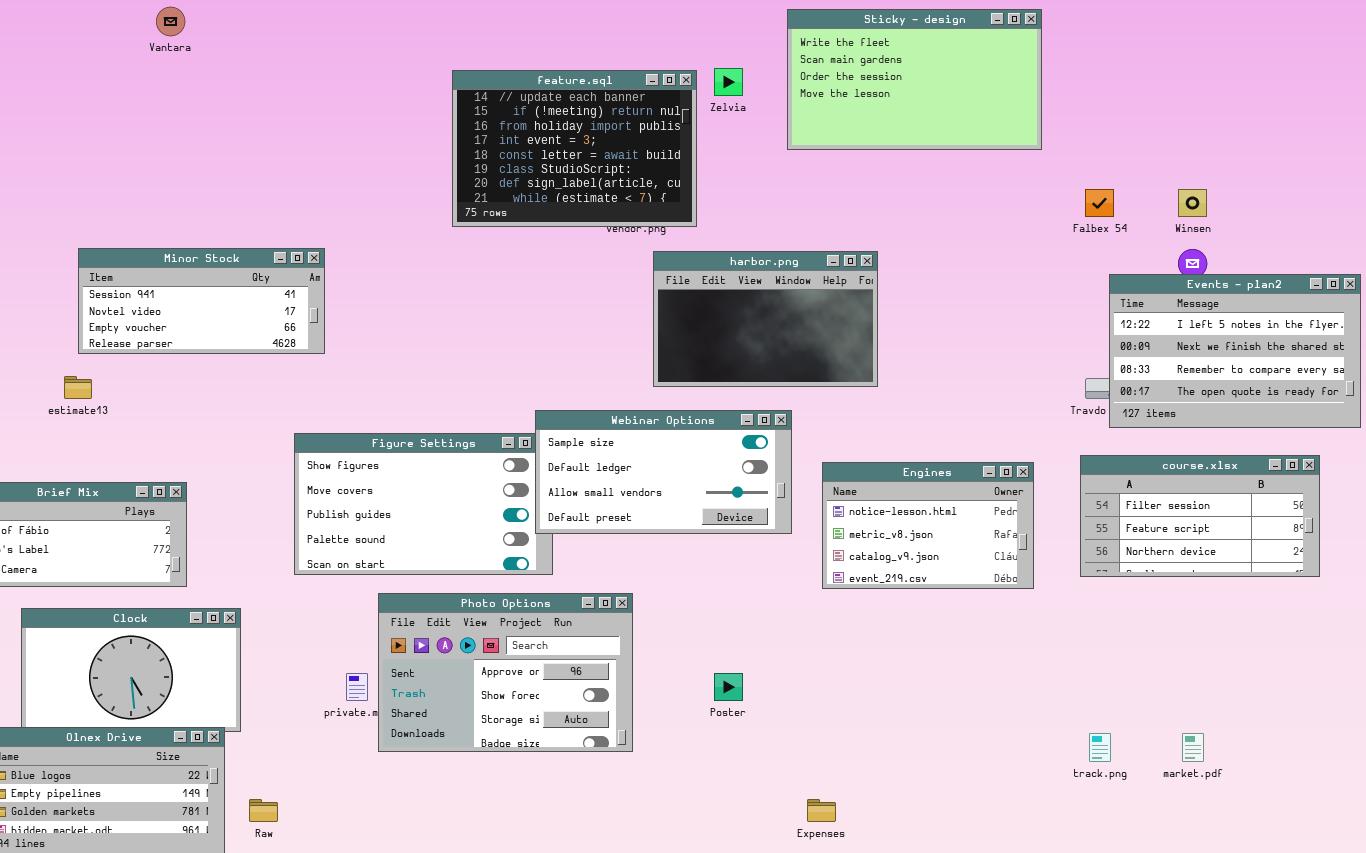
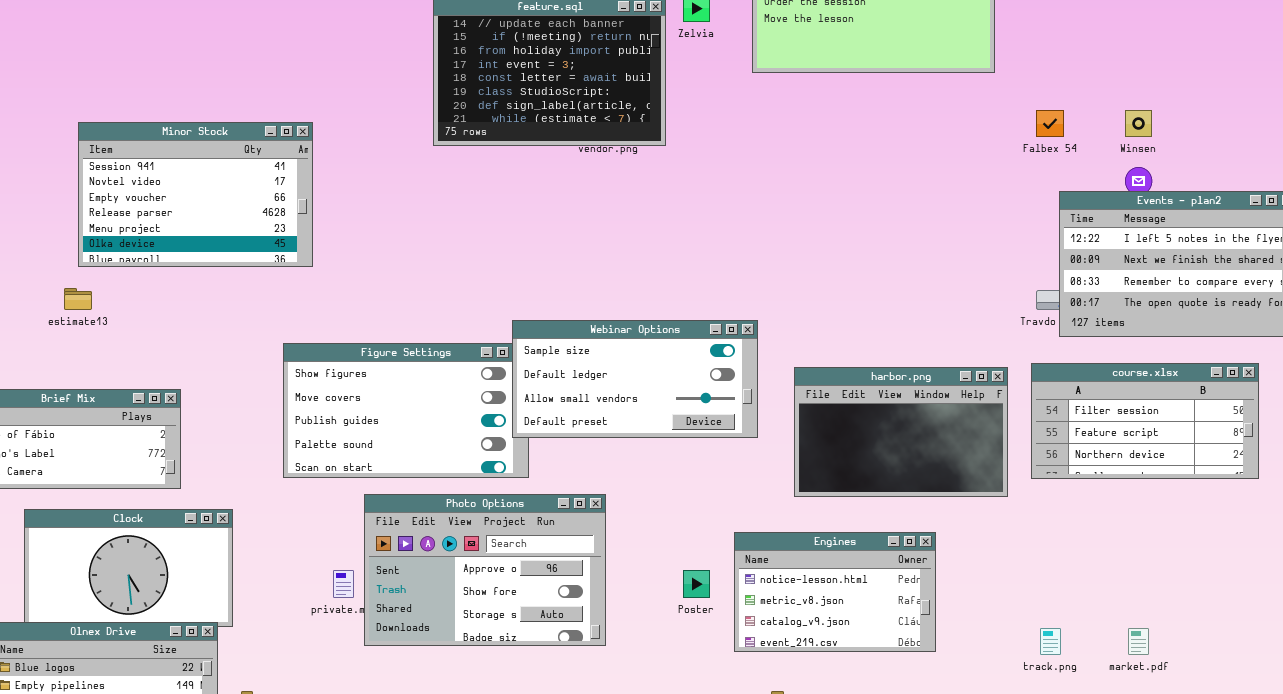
Minor Stock: [78,248,325,354] -> [78,122,313,267], resized
harbor.png: [653,251,878,387] -> [794,367,1008,497], moved
Engines: [822,462,1034,589] -> [734,532,936,652], moved

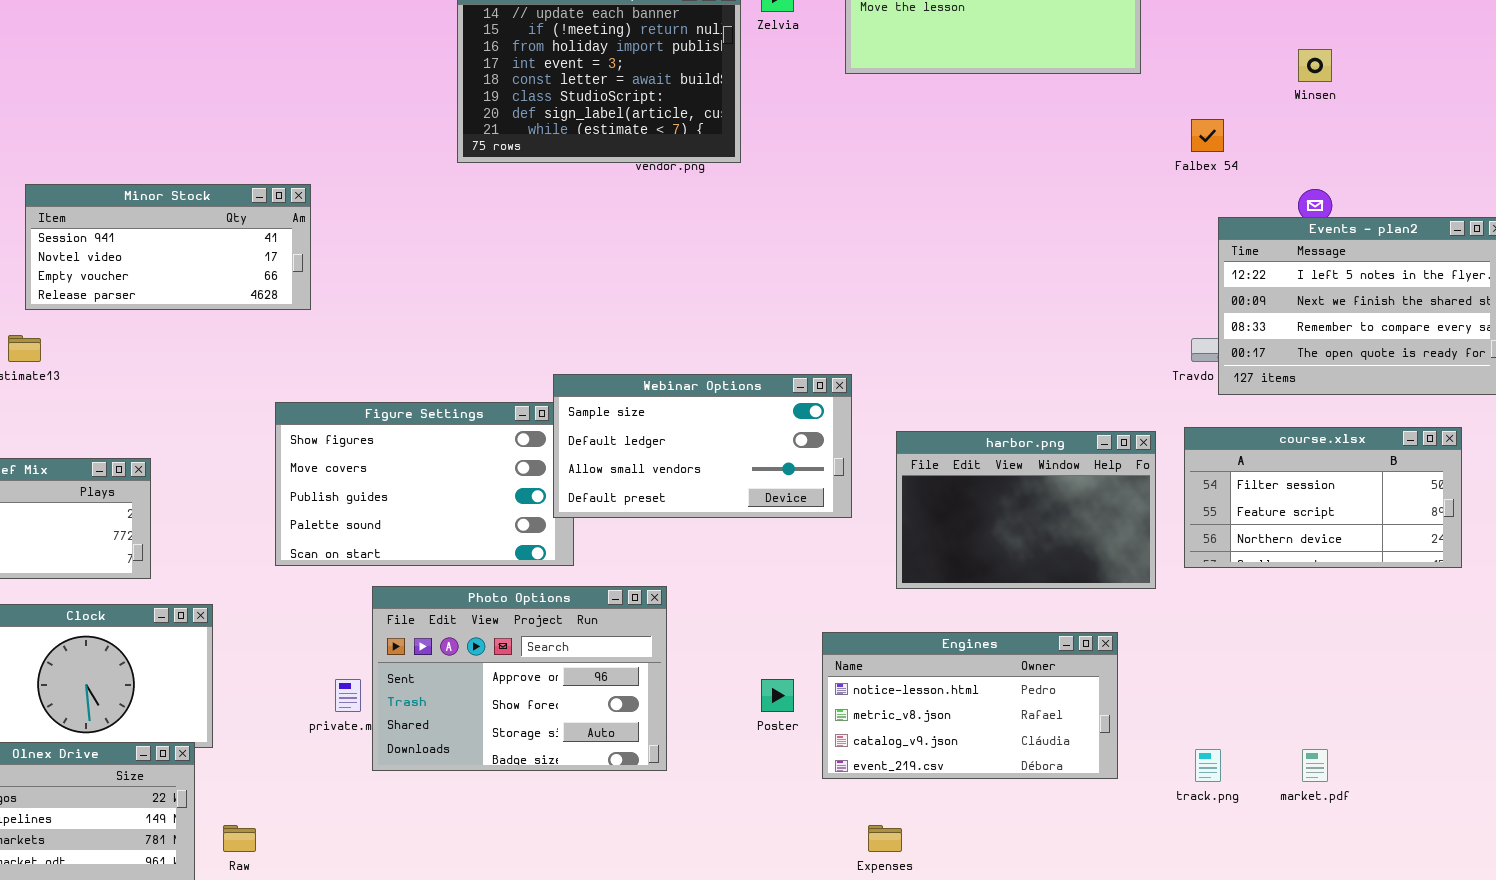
Winsen: [1125,110,1152,137] -> [1298,49,1332,82], moved
Minor Stock: [78,122,313,267] -> [25,184,311,310], resized
Engines: [734,532,936,652] -> [822,632,1118,779], resized

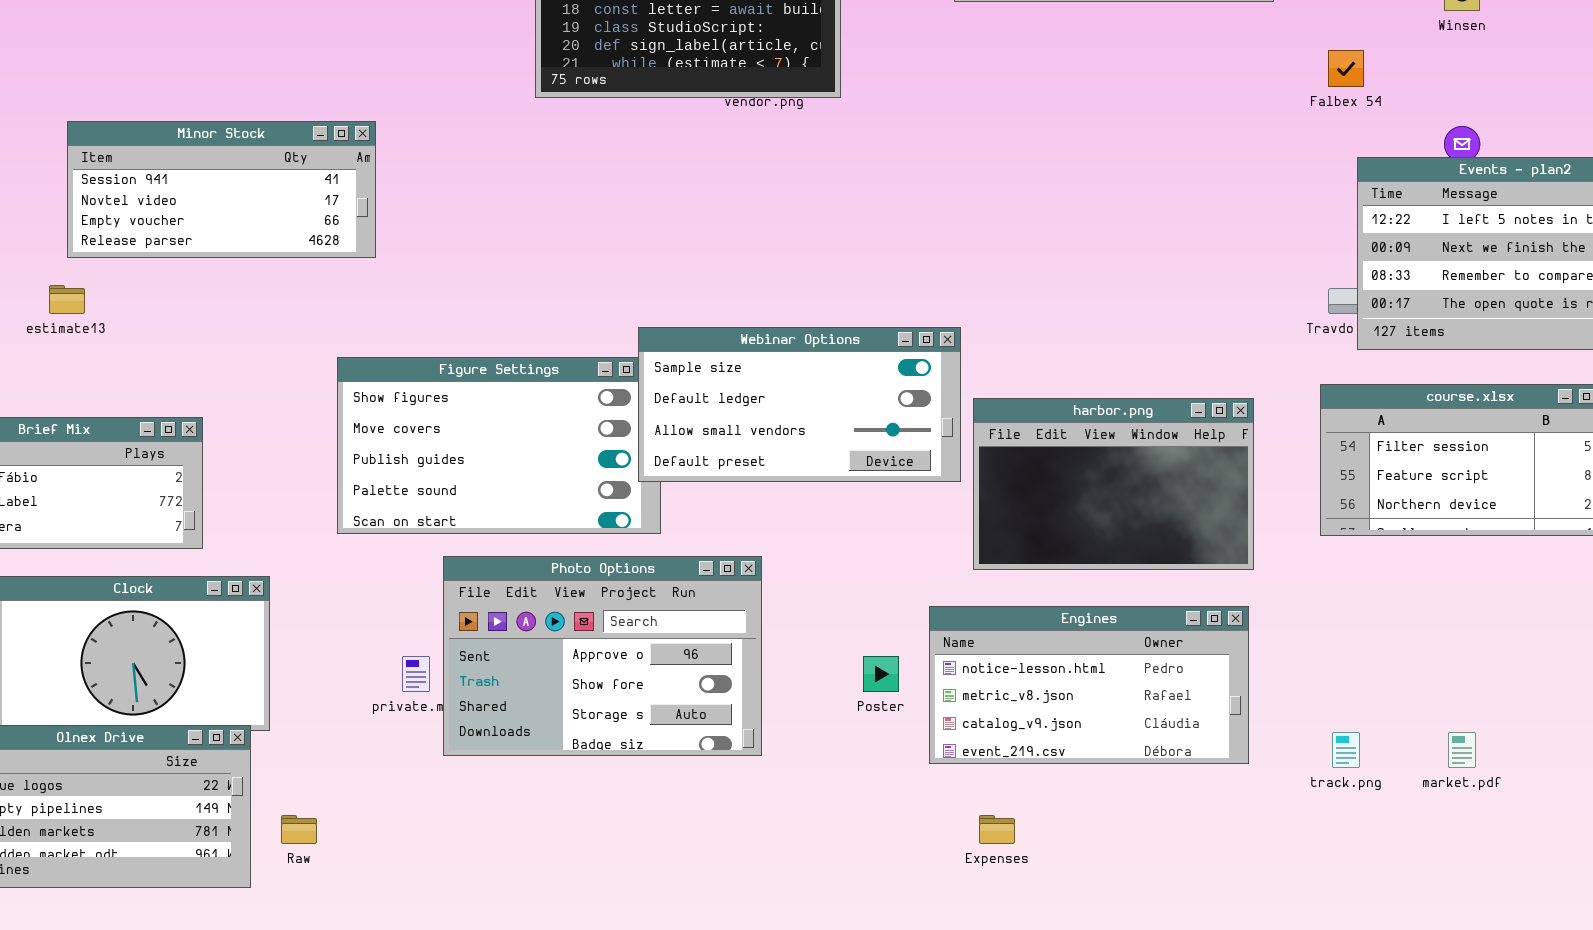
harbor.png: [896,431,1156,589] -> [973,398,1254,570], moved

